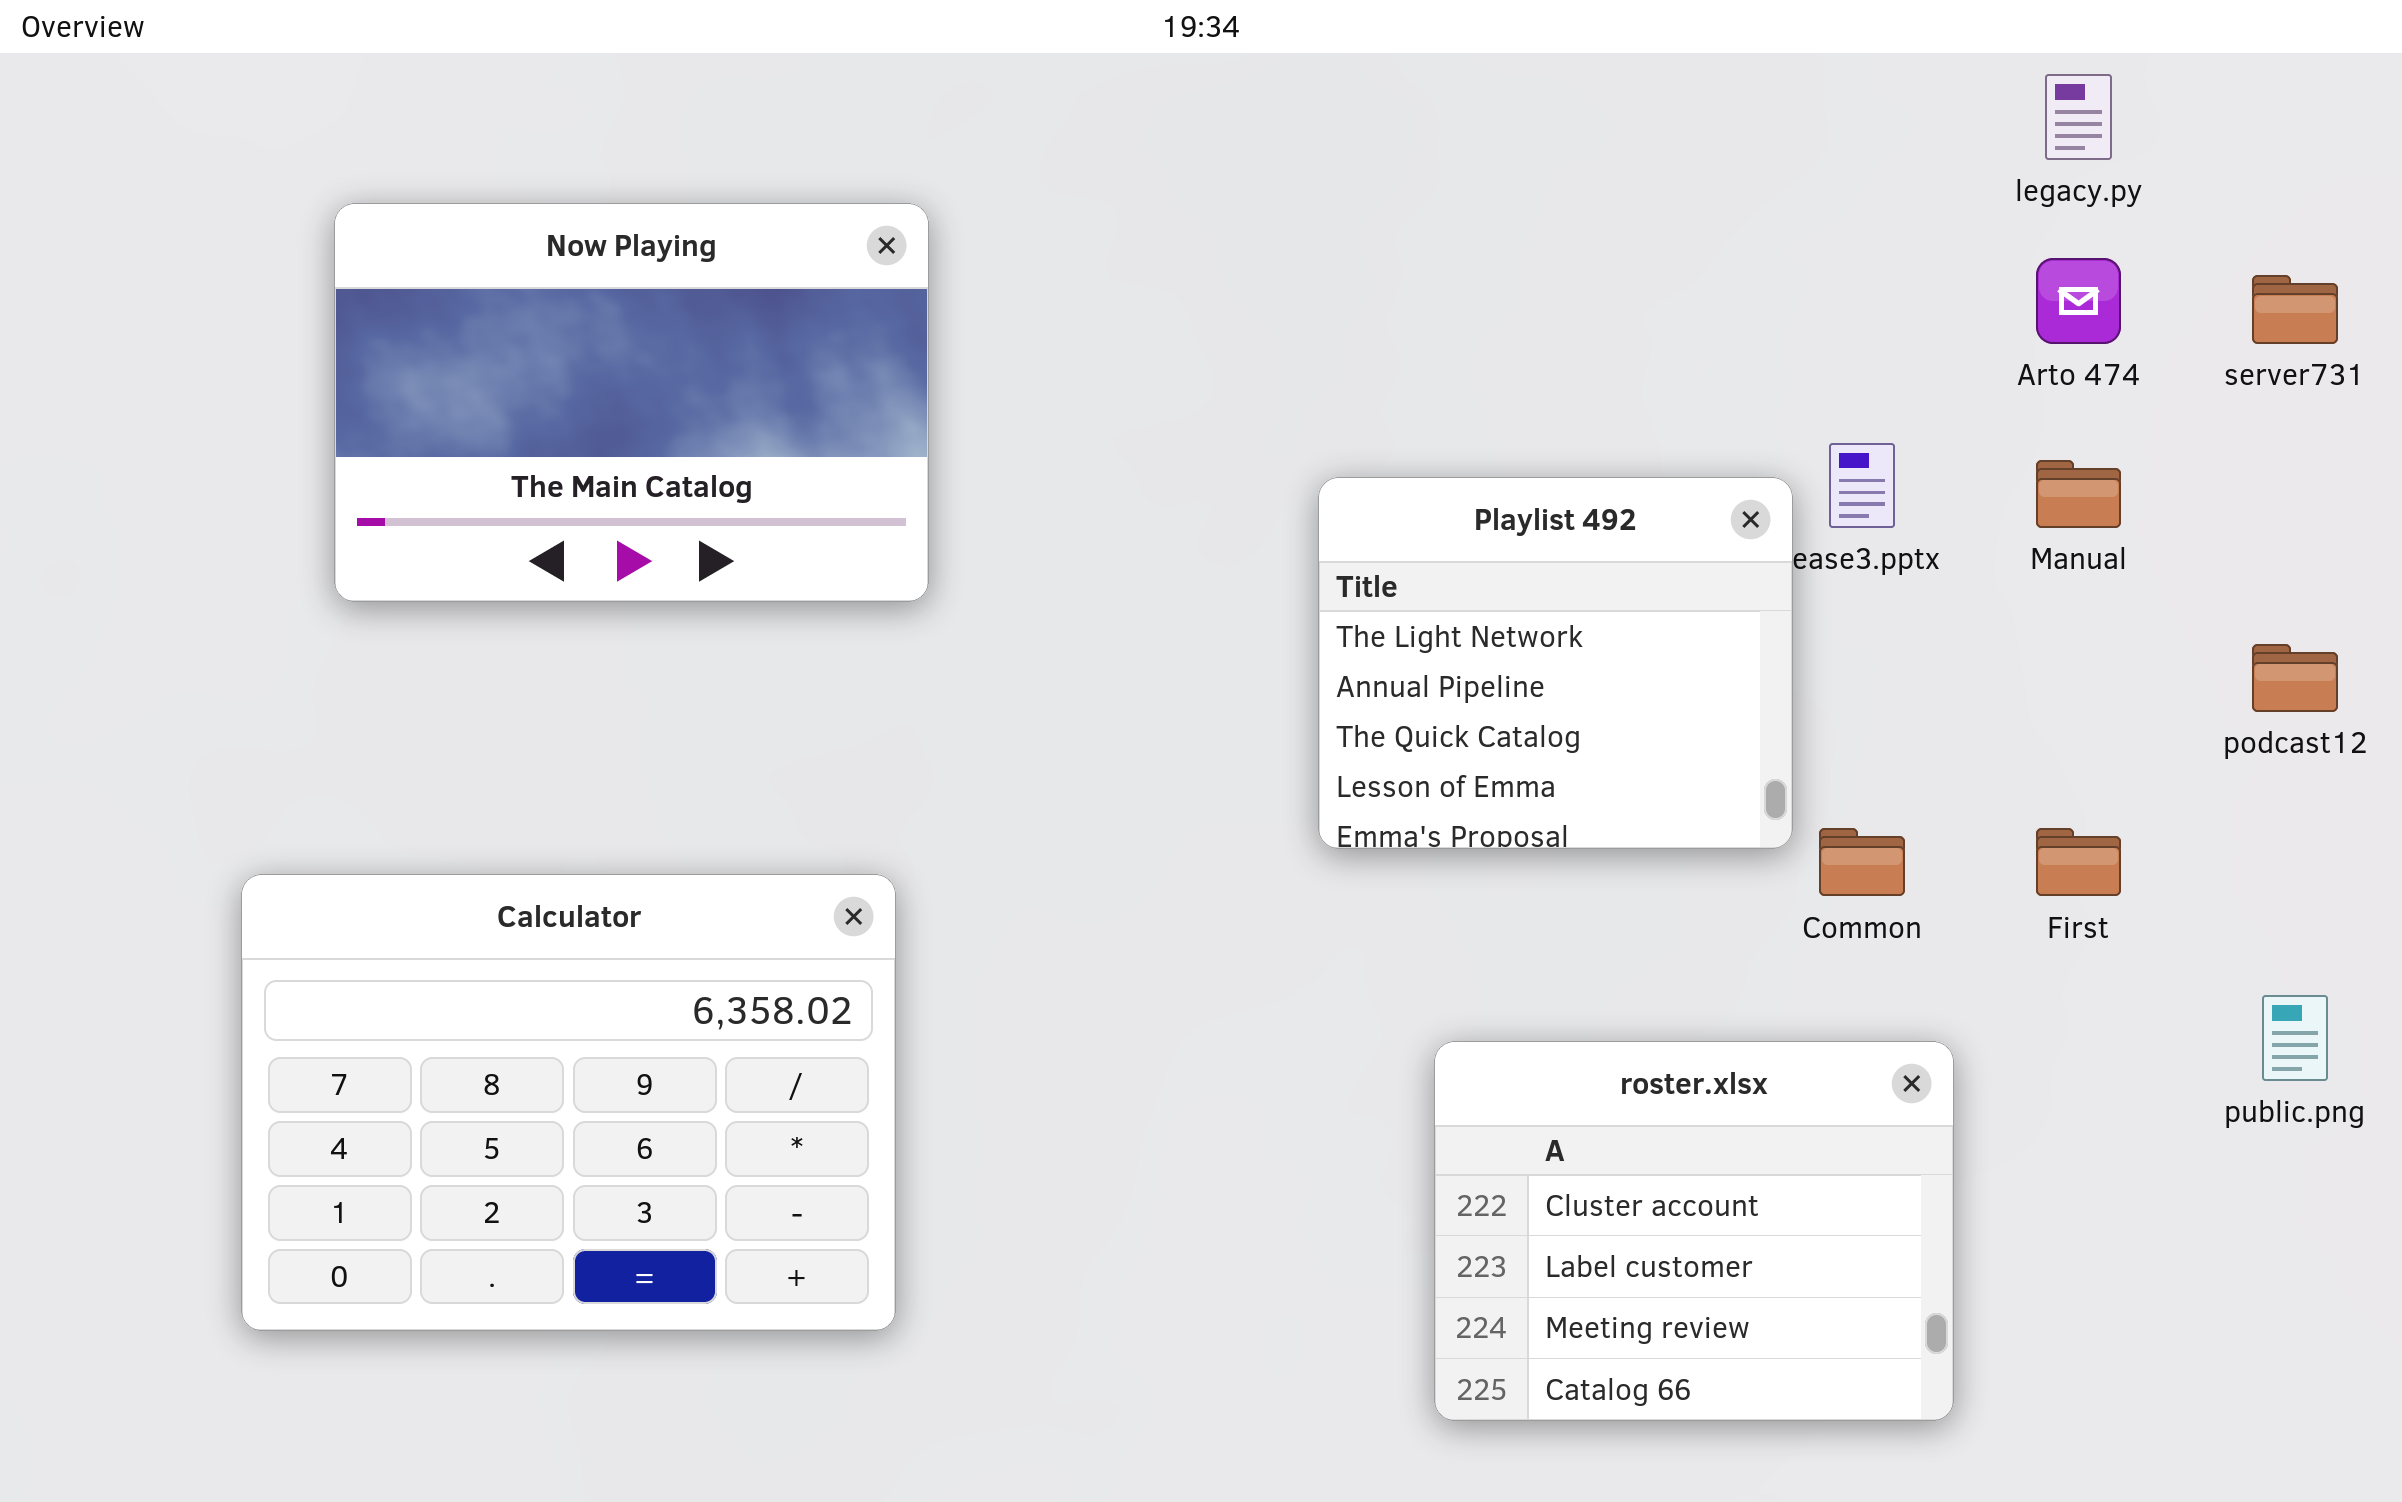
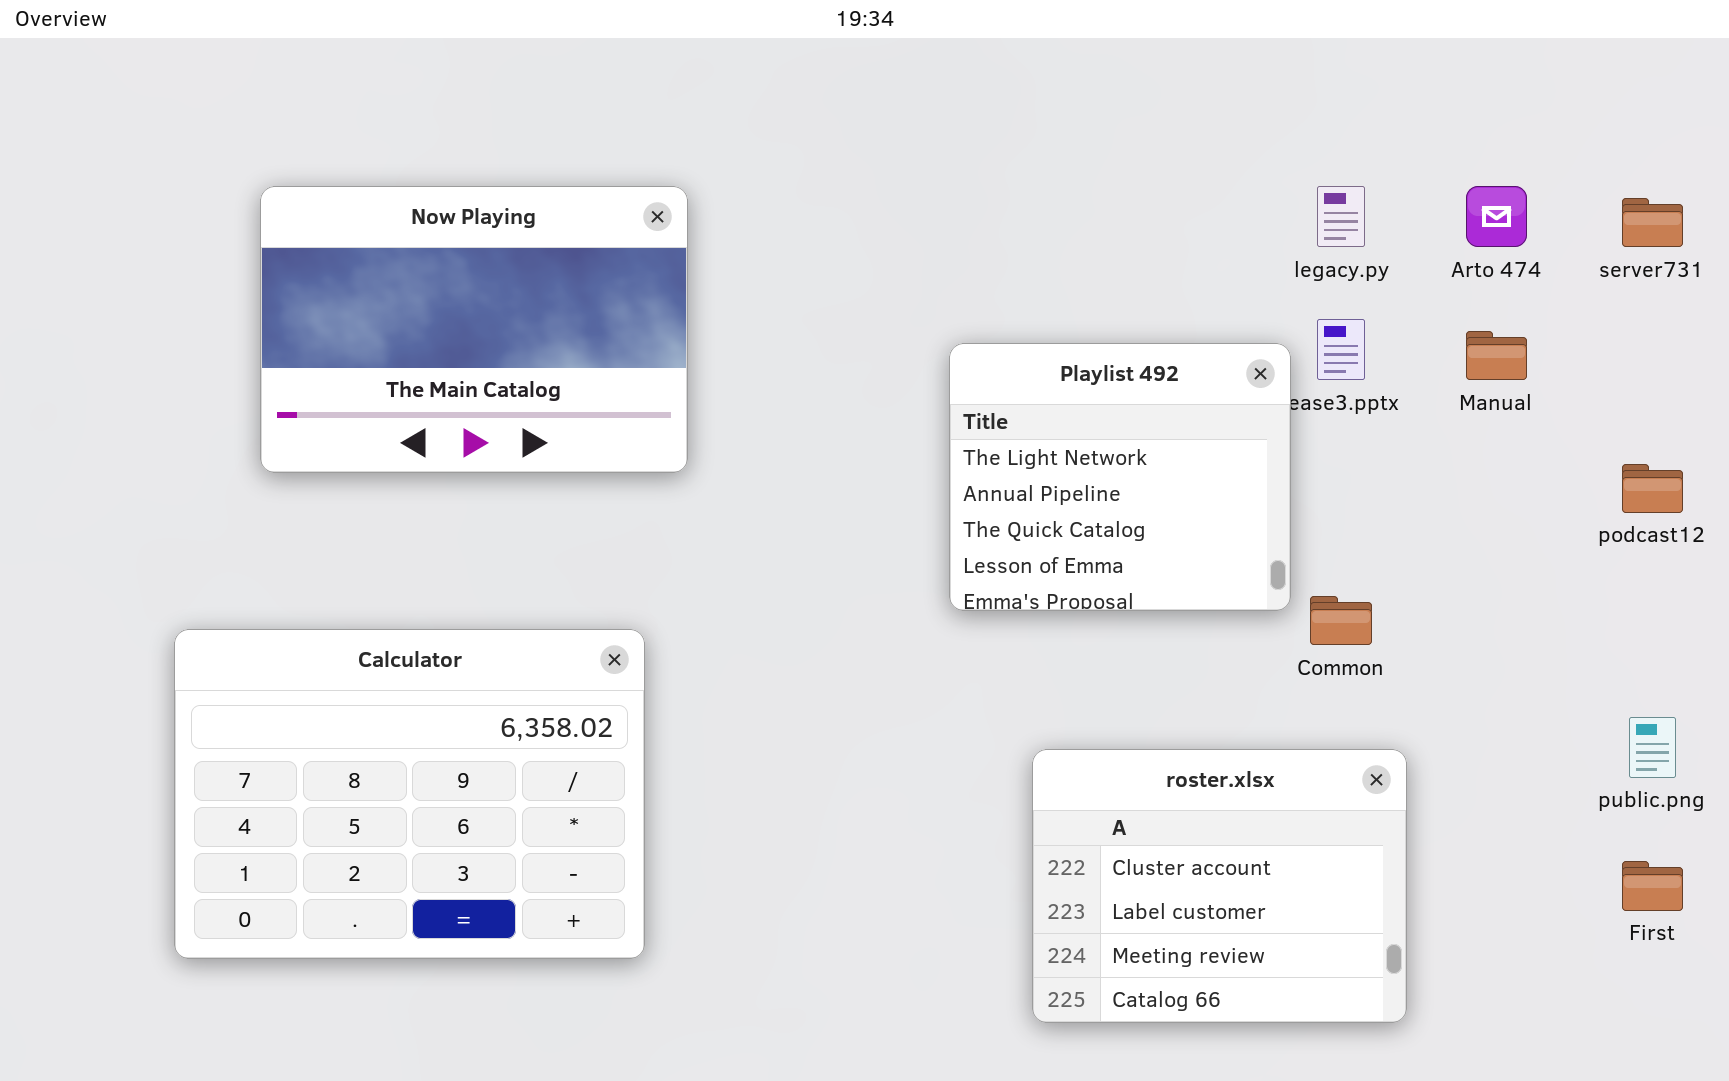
legacy.py: [2045,74,2112,160] -> [1317,186,1365,247], moved
Now Playing: [334,203,929,602] -> [260,186,688,473], moved
First: [2036,828,2121,896] -> [1622,861,1683,911], moved

